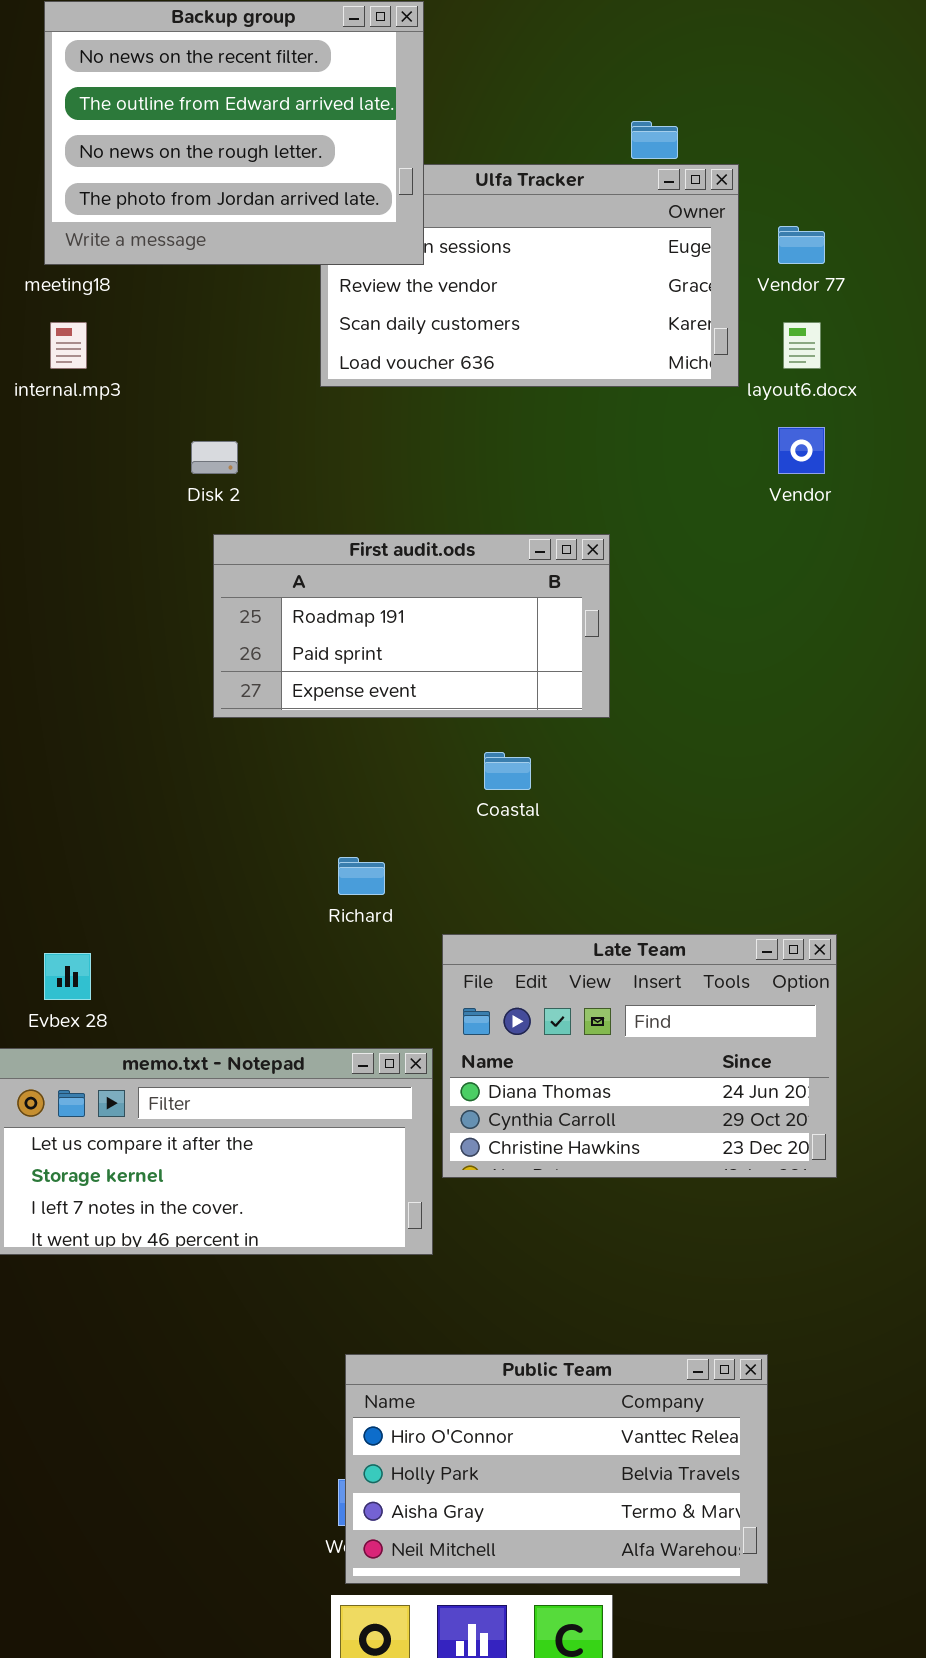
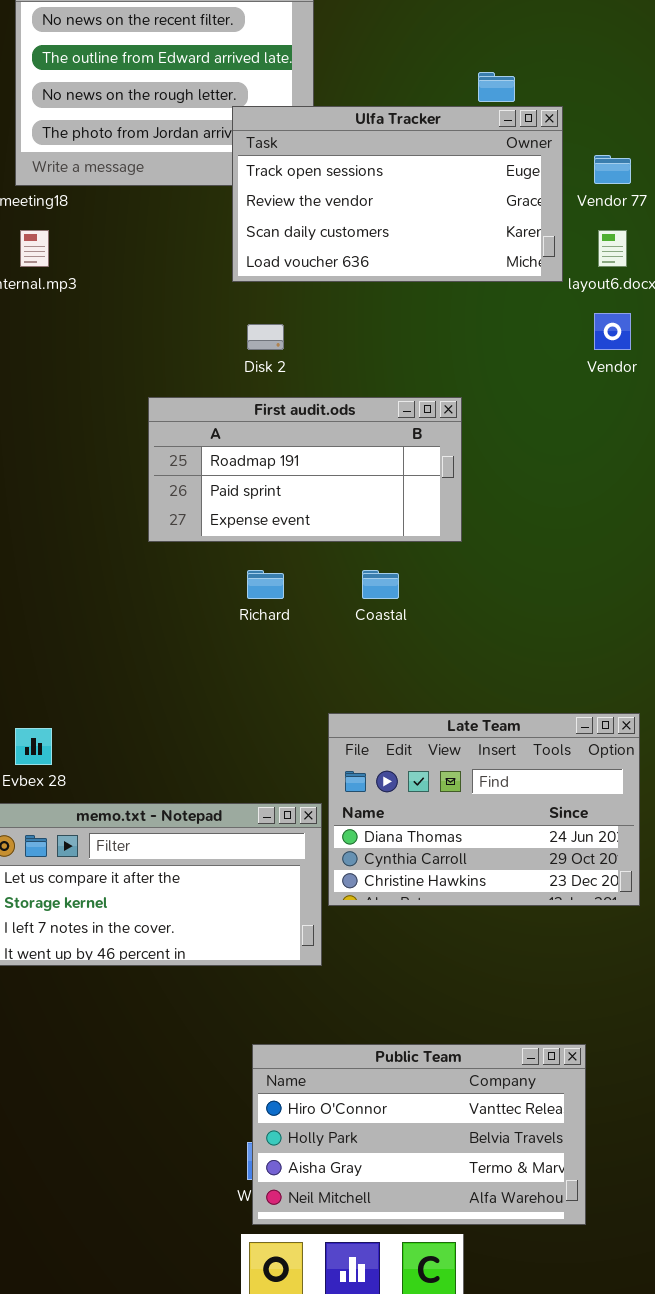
Ulfa Tracker: [320,164,739,387] -> [232,106,563,282], raised
Disk 2: [191,441,238,474] -> [247,324,284,350], moved
Richard: [338,857,385,895] -> [247,570,284,599], moved

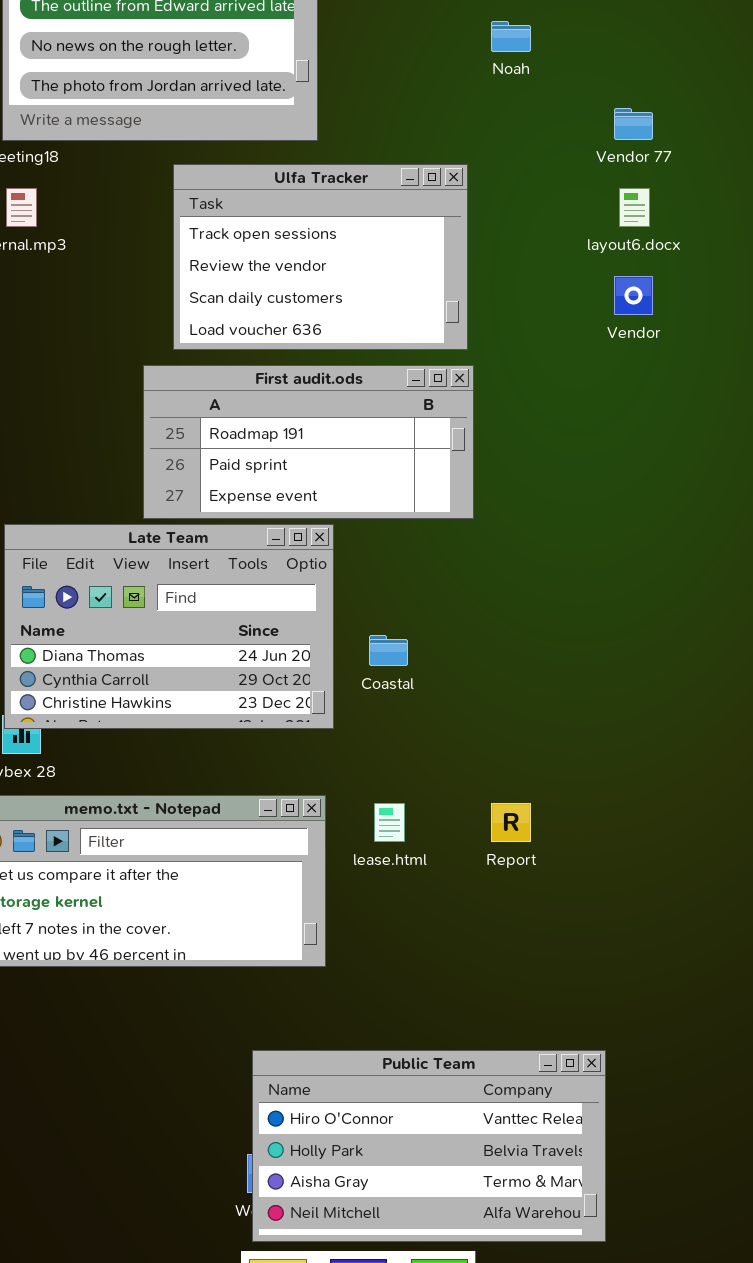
Ulfa Tracker: [232,106,563,282] -> [173,164,468,350], moved, resized
Coastal: [362,570,399,599] -> [369,635,408,666], moved
Late Team: [328,713,640,906] -> [4,524,334,729], moved

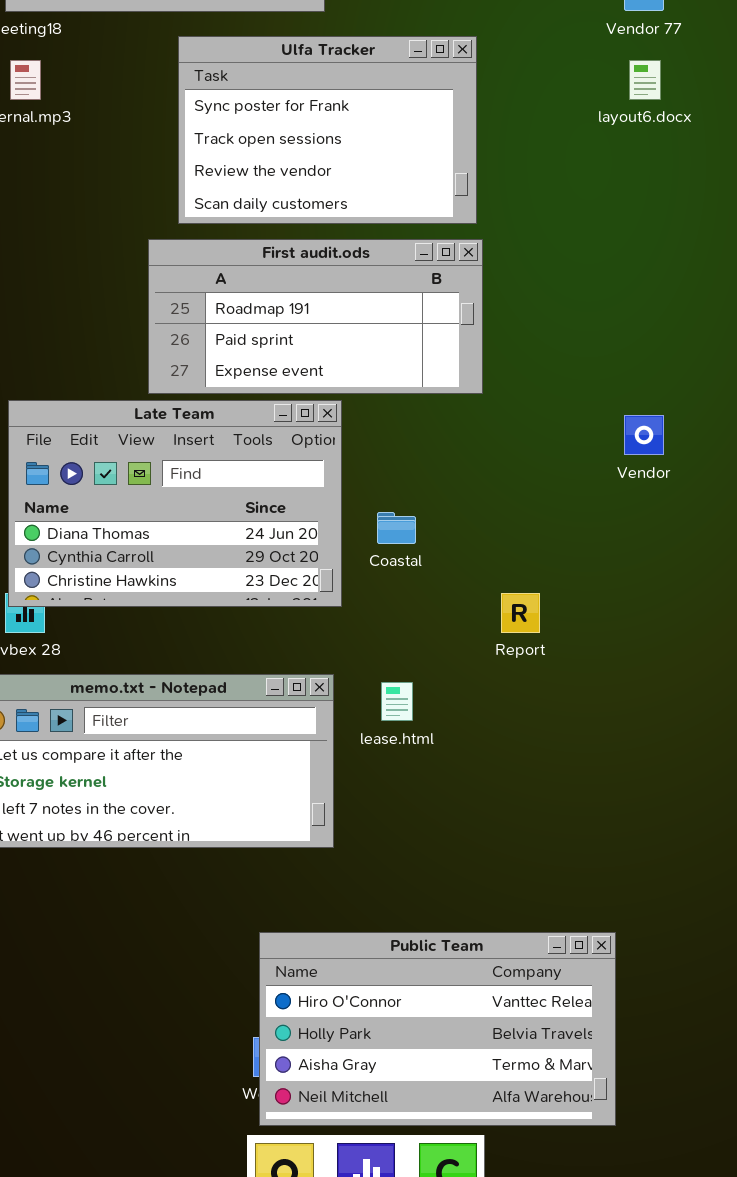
Ulfa Tracker: [173,164,468,350] -> [178,36,477,224], scrolled up 1 row
Vendor: [614,276,653,315] -> [624,415,664,455], moved
Report: [491,803,531,842] -> [501,593,540,633], moved

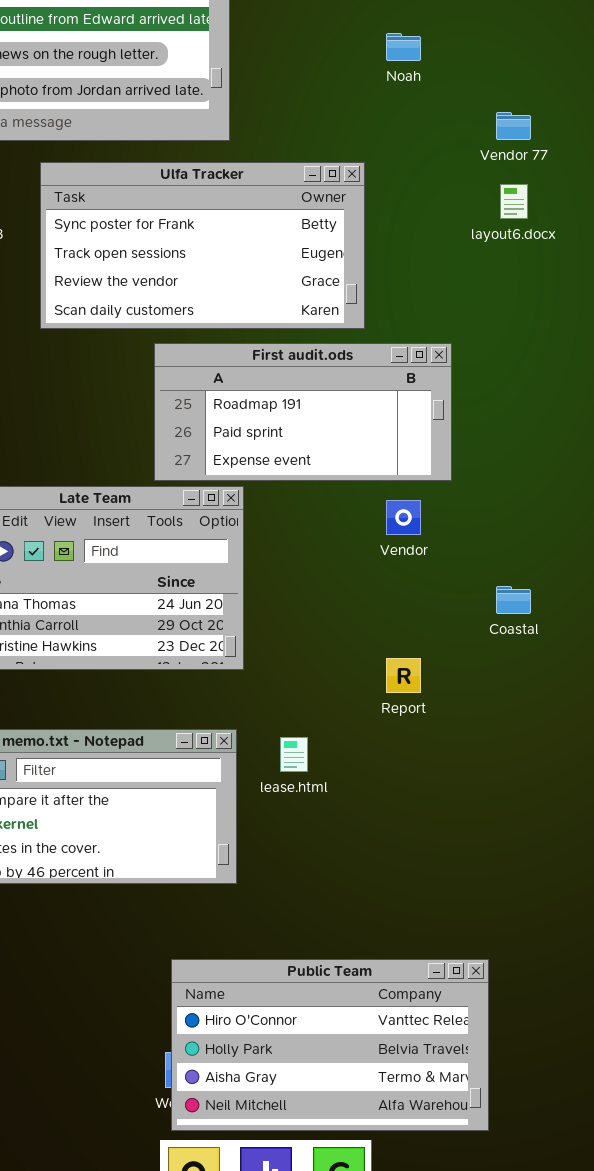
Ulfa Tracker: [178,36,477,224] -> [40,162,365,329], resized
First audit.ods: [148,239,483,394] -> [154,343,452,481], moved
Vendor: [624,415,664,455] -> [386,500,421,535], moved
Coastal: [377,512,416,544] -> [496,586,531,614], moved

